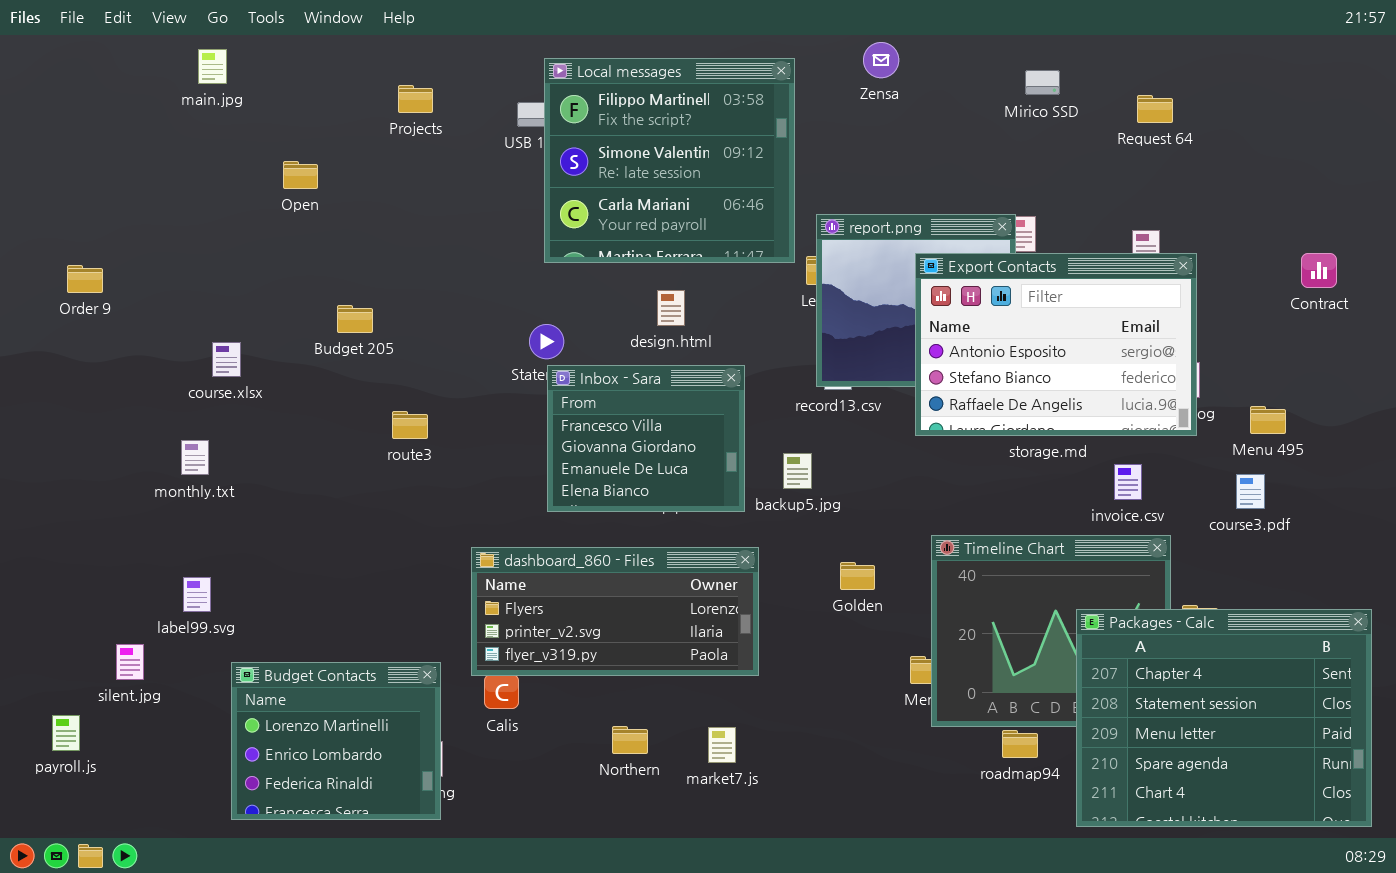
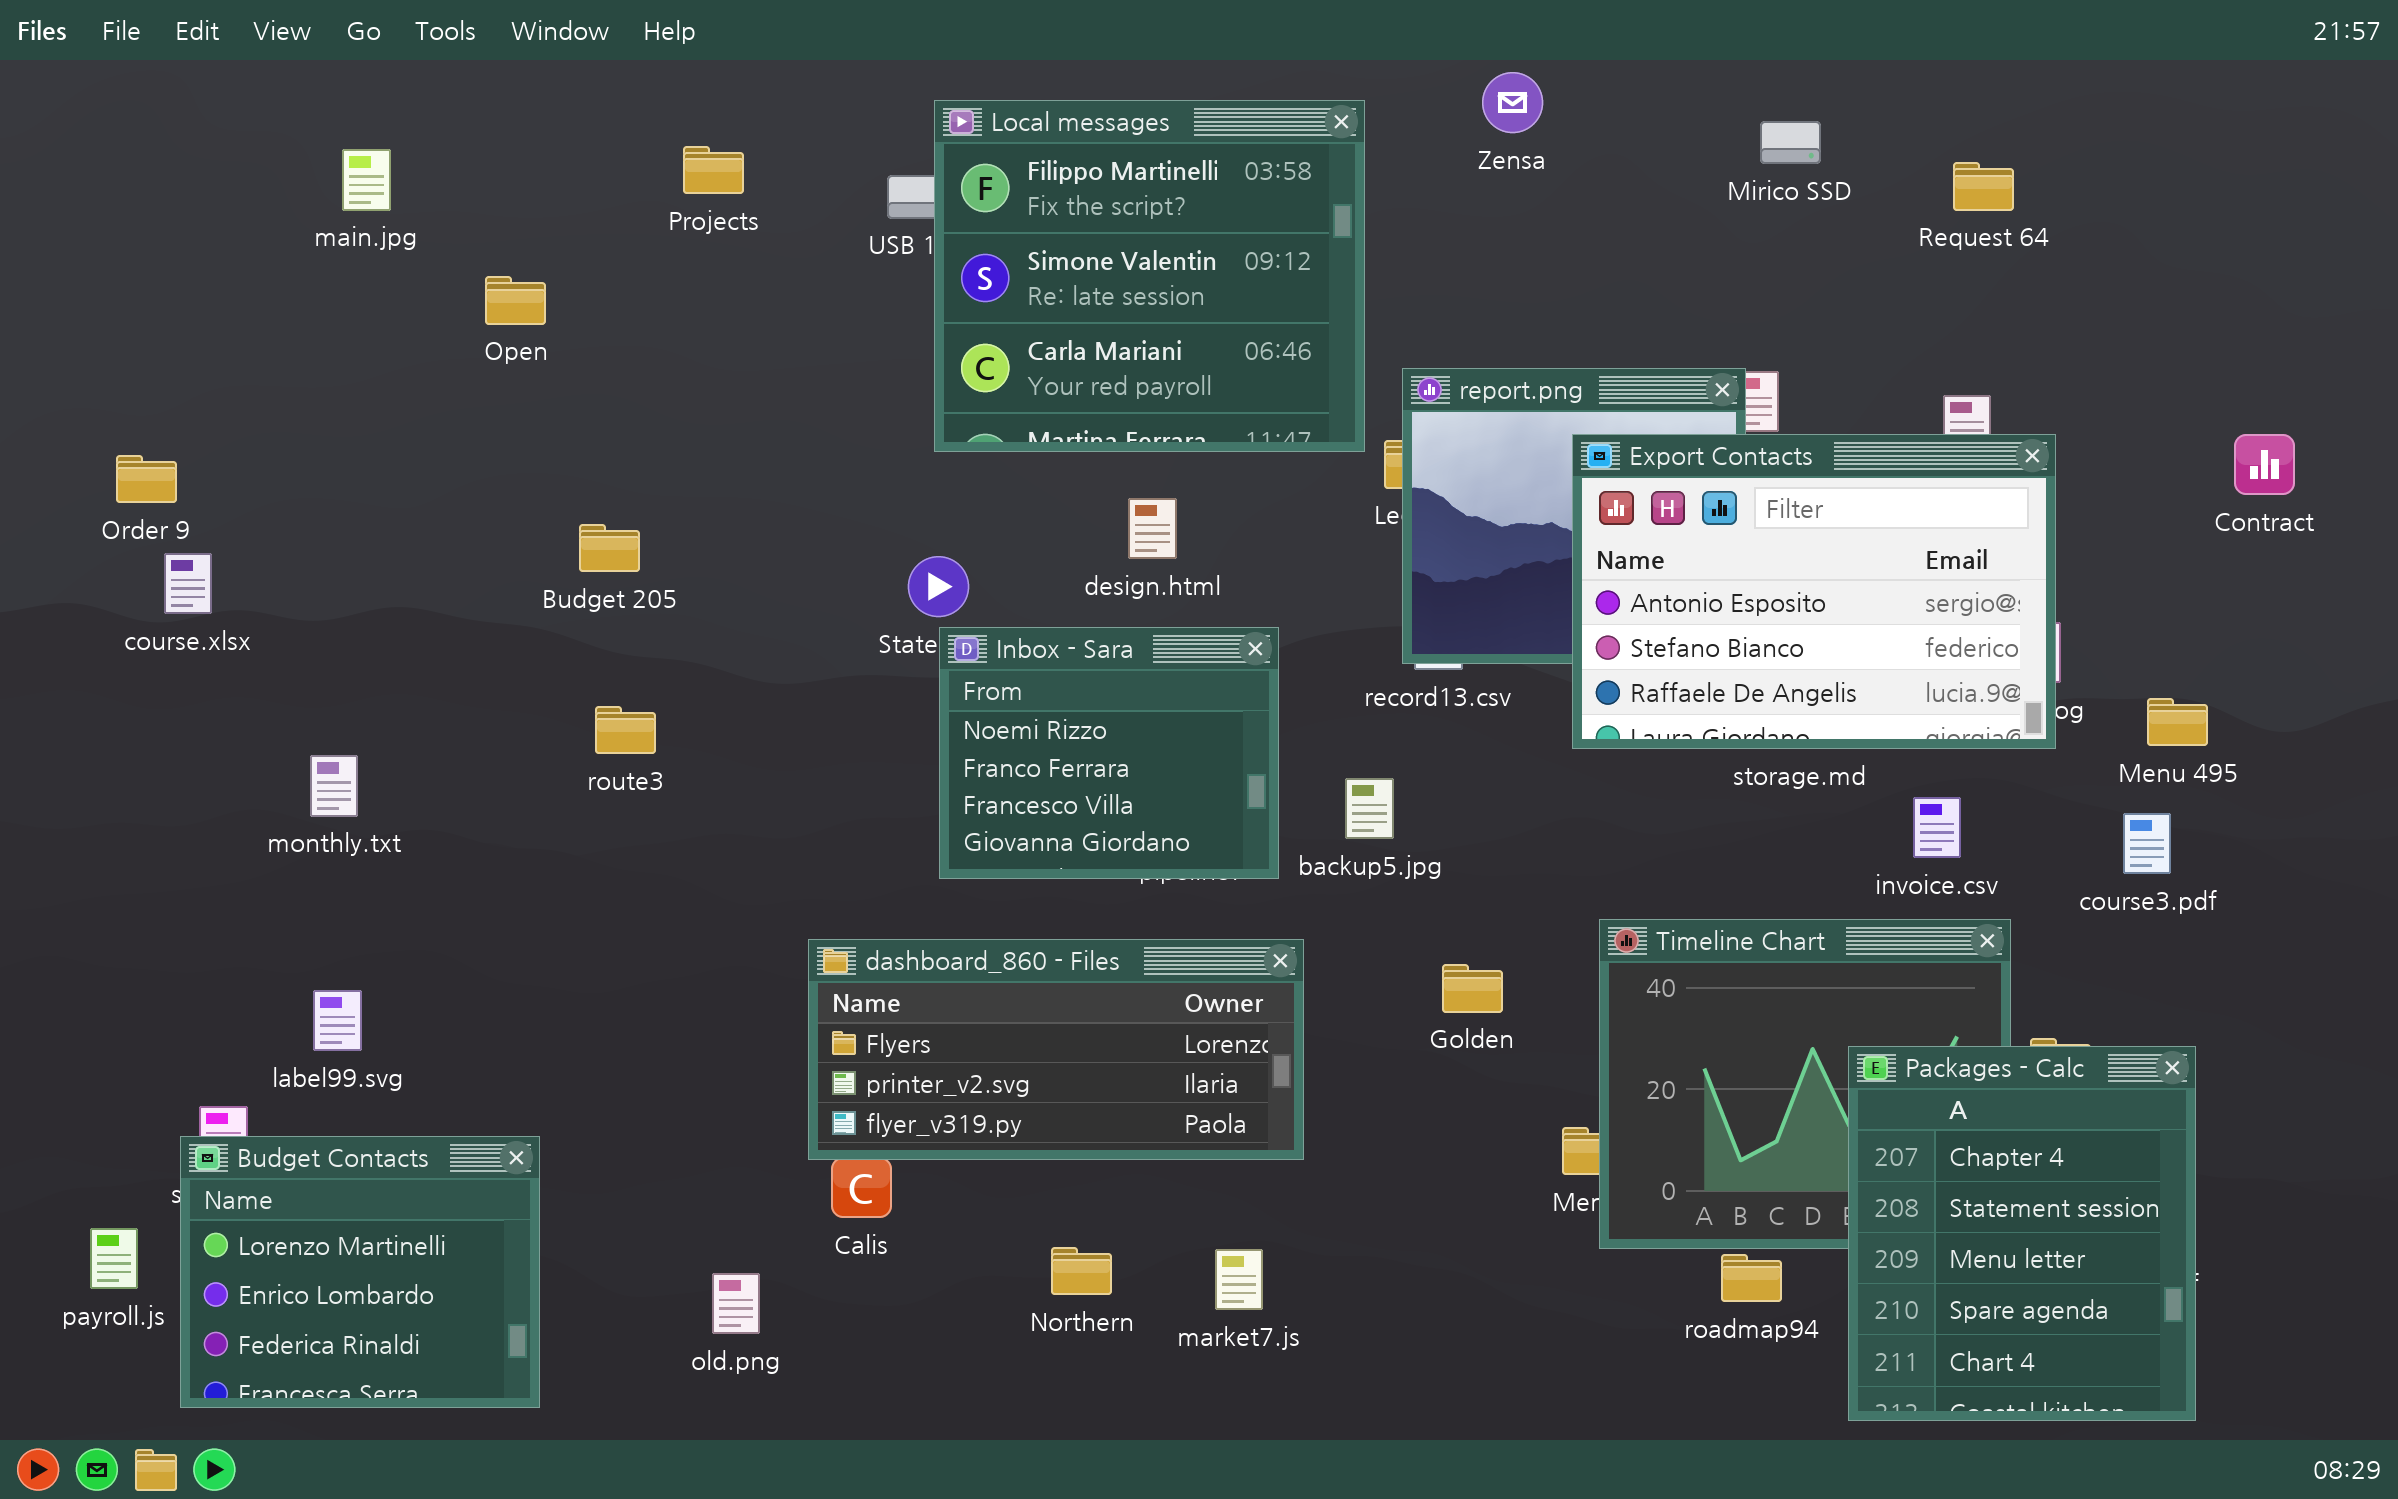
main.jpg: [198,49,227,84] -> [342,149,391,211], moved
course.xlsx: [212,342,241,377] -> [164,553,212,614], moved
Inbox - Sara: [547,365,745,512] -> [939,627,1279,879], scrolled up 2 rows
route3: [392,411,428,439] -> [595,706,656,754], moved
Packages - Calc: [1076,609,1372,827] -> [1848,1046,2196,1421], resized
Budget Contacts: [231,662,441,820] -> [180,1136,540,1408], moved

